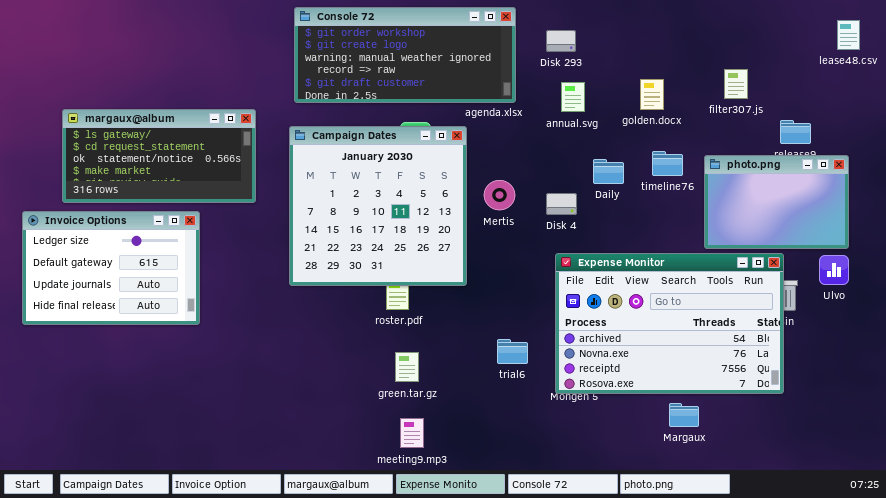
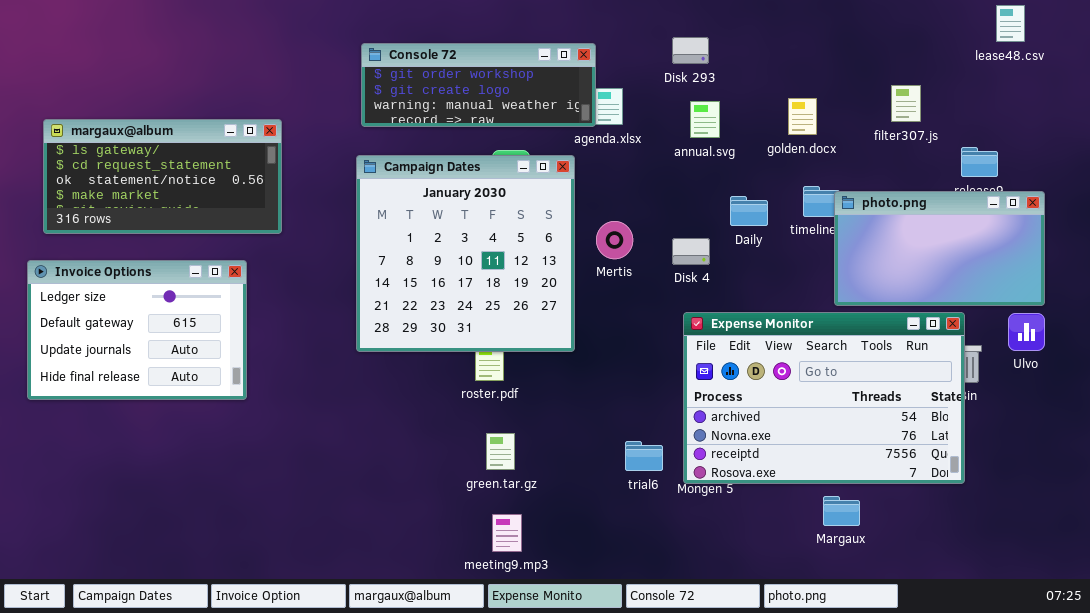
Console 72: [294,7,516,103] -> [361,43,596,127], resized
lease48.csv: [837,20,860,50] -> [996,5,1025,42], moved
margaux@album: [62,109,256,203] -> [43,119,282,234], moved
photo.png: [704,155,849,249] -> [834,191,1045,306], resized
trial6: [497,339,528,364] -> [625,441,663,471], moved

